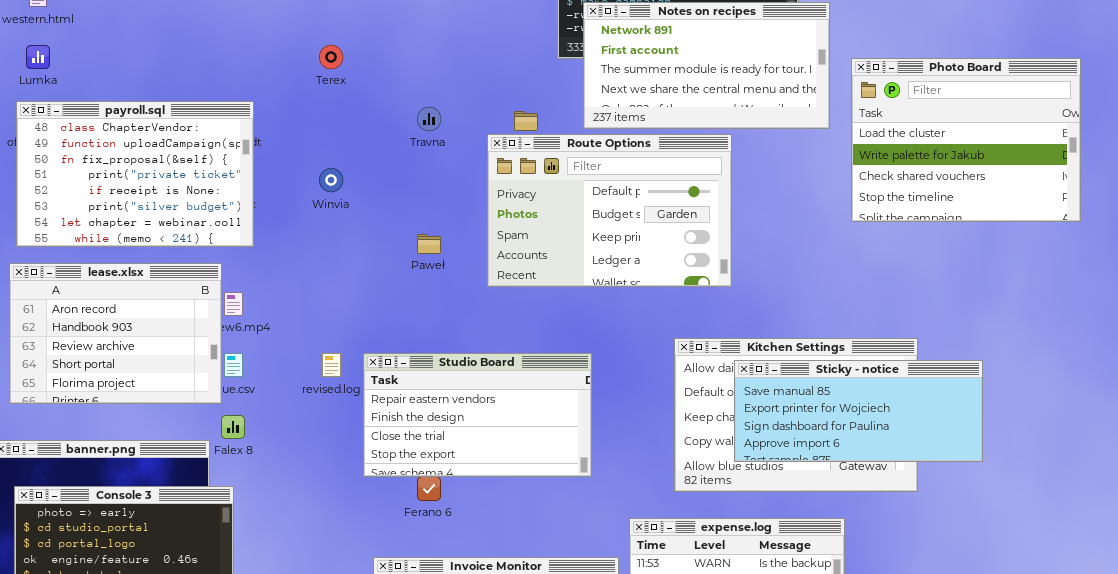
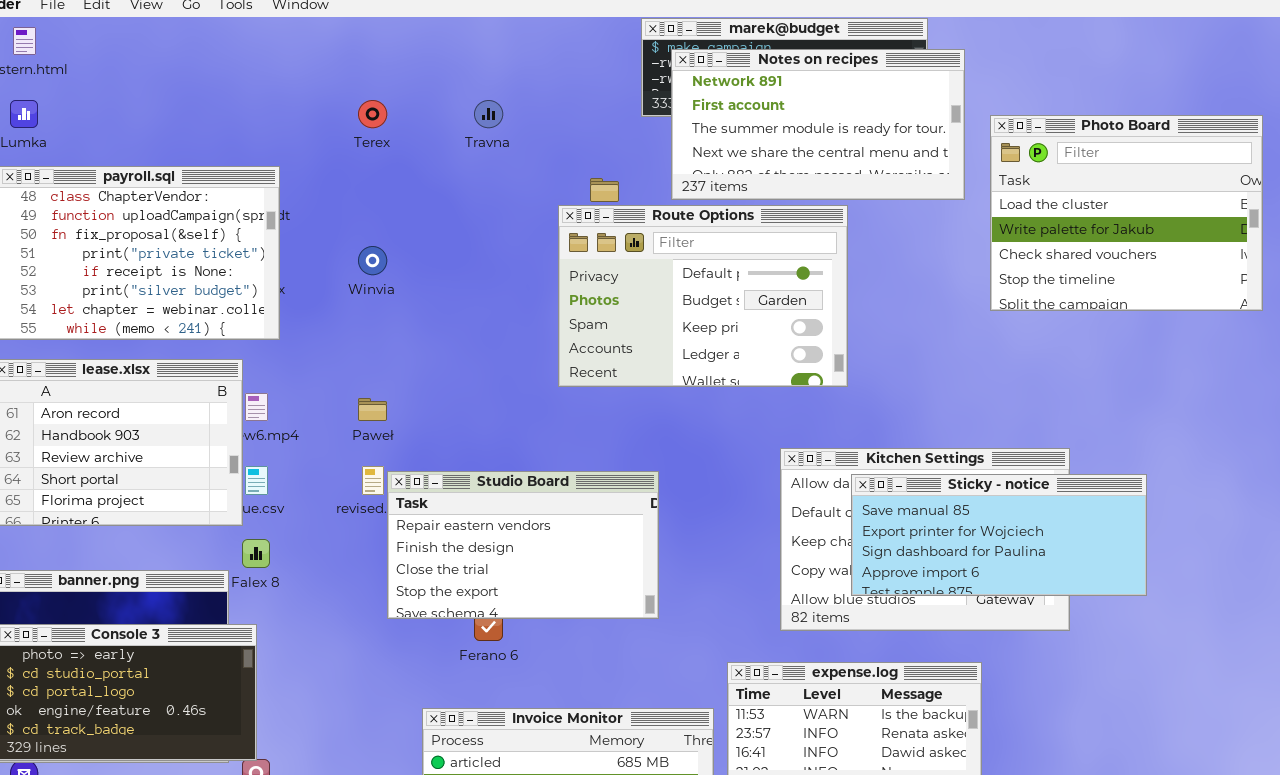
Travna: [417,107,441,131] -> [474,100,503,128], moved
Paweł: [417,234,441,254] -> [358,398,387,421], moved
Studio Board: [363,353,592,477] -> [387,471,659,619], moved

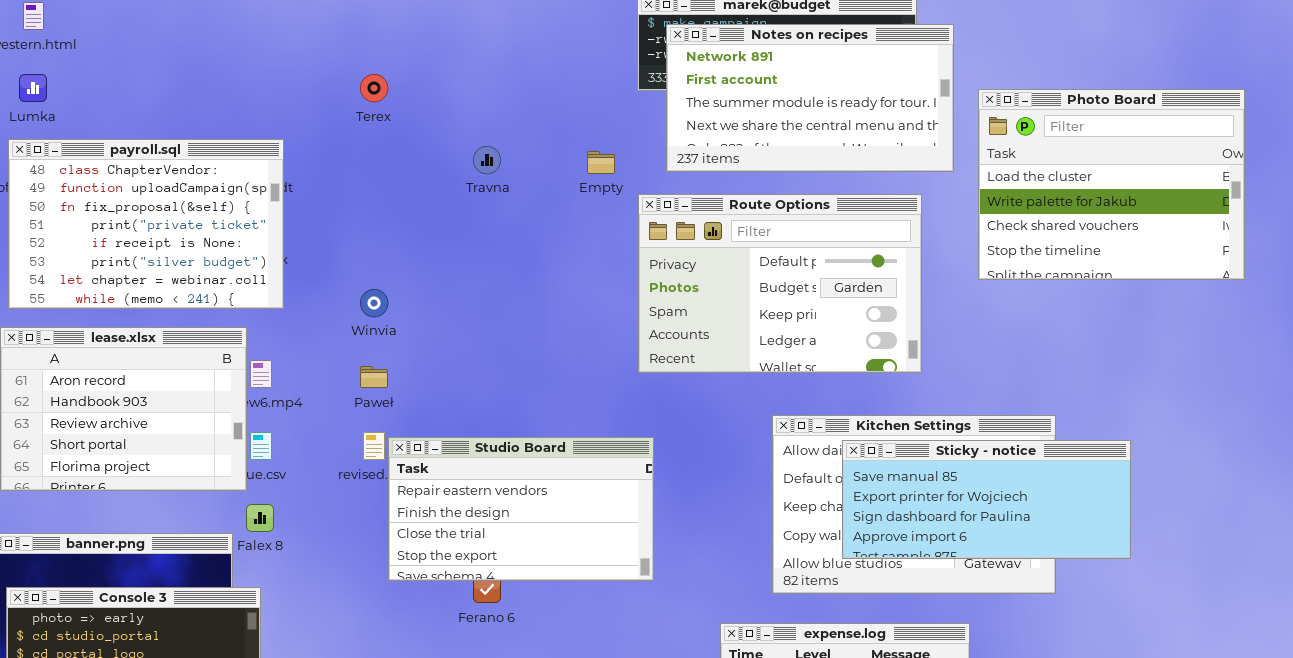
Travna: [474,100,503,128] -> [473,146,501,174], moved
Route Options: [558,205,848,387] -> [638,194,922,373], moved
Winvia: [358,246,387,275] -> [360,289,388,317], moved

